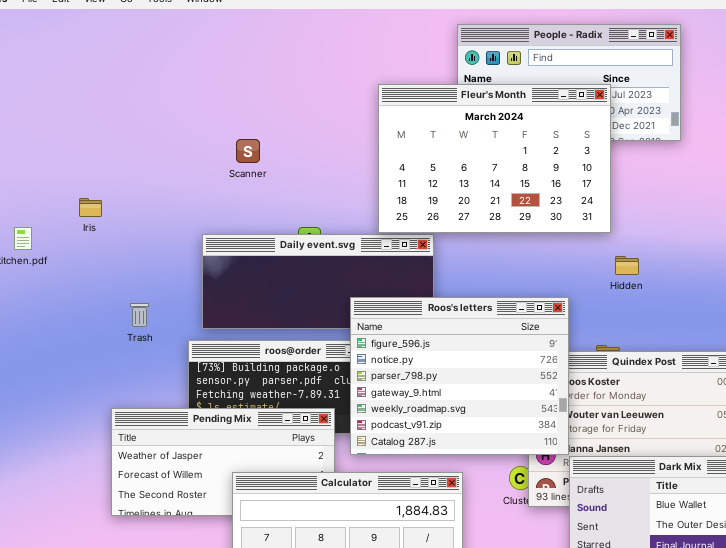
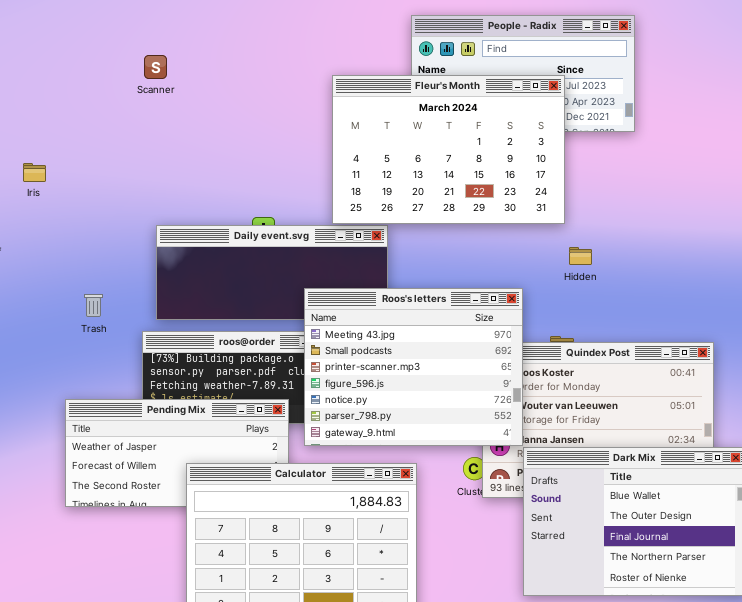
Scanner: [236,139,260,163] -> [144,55,167,79], moved
Iris: [79,198,102,217] -> [23,163,46,182], moved
Roos's letters: [350,297,569,455] -> [304,288,523,446], scrolled up 3 rows

